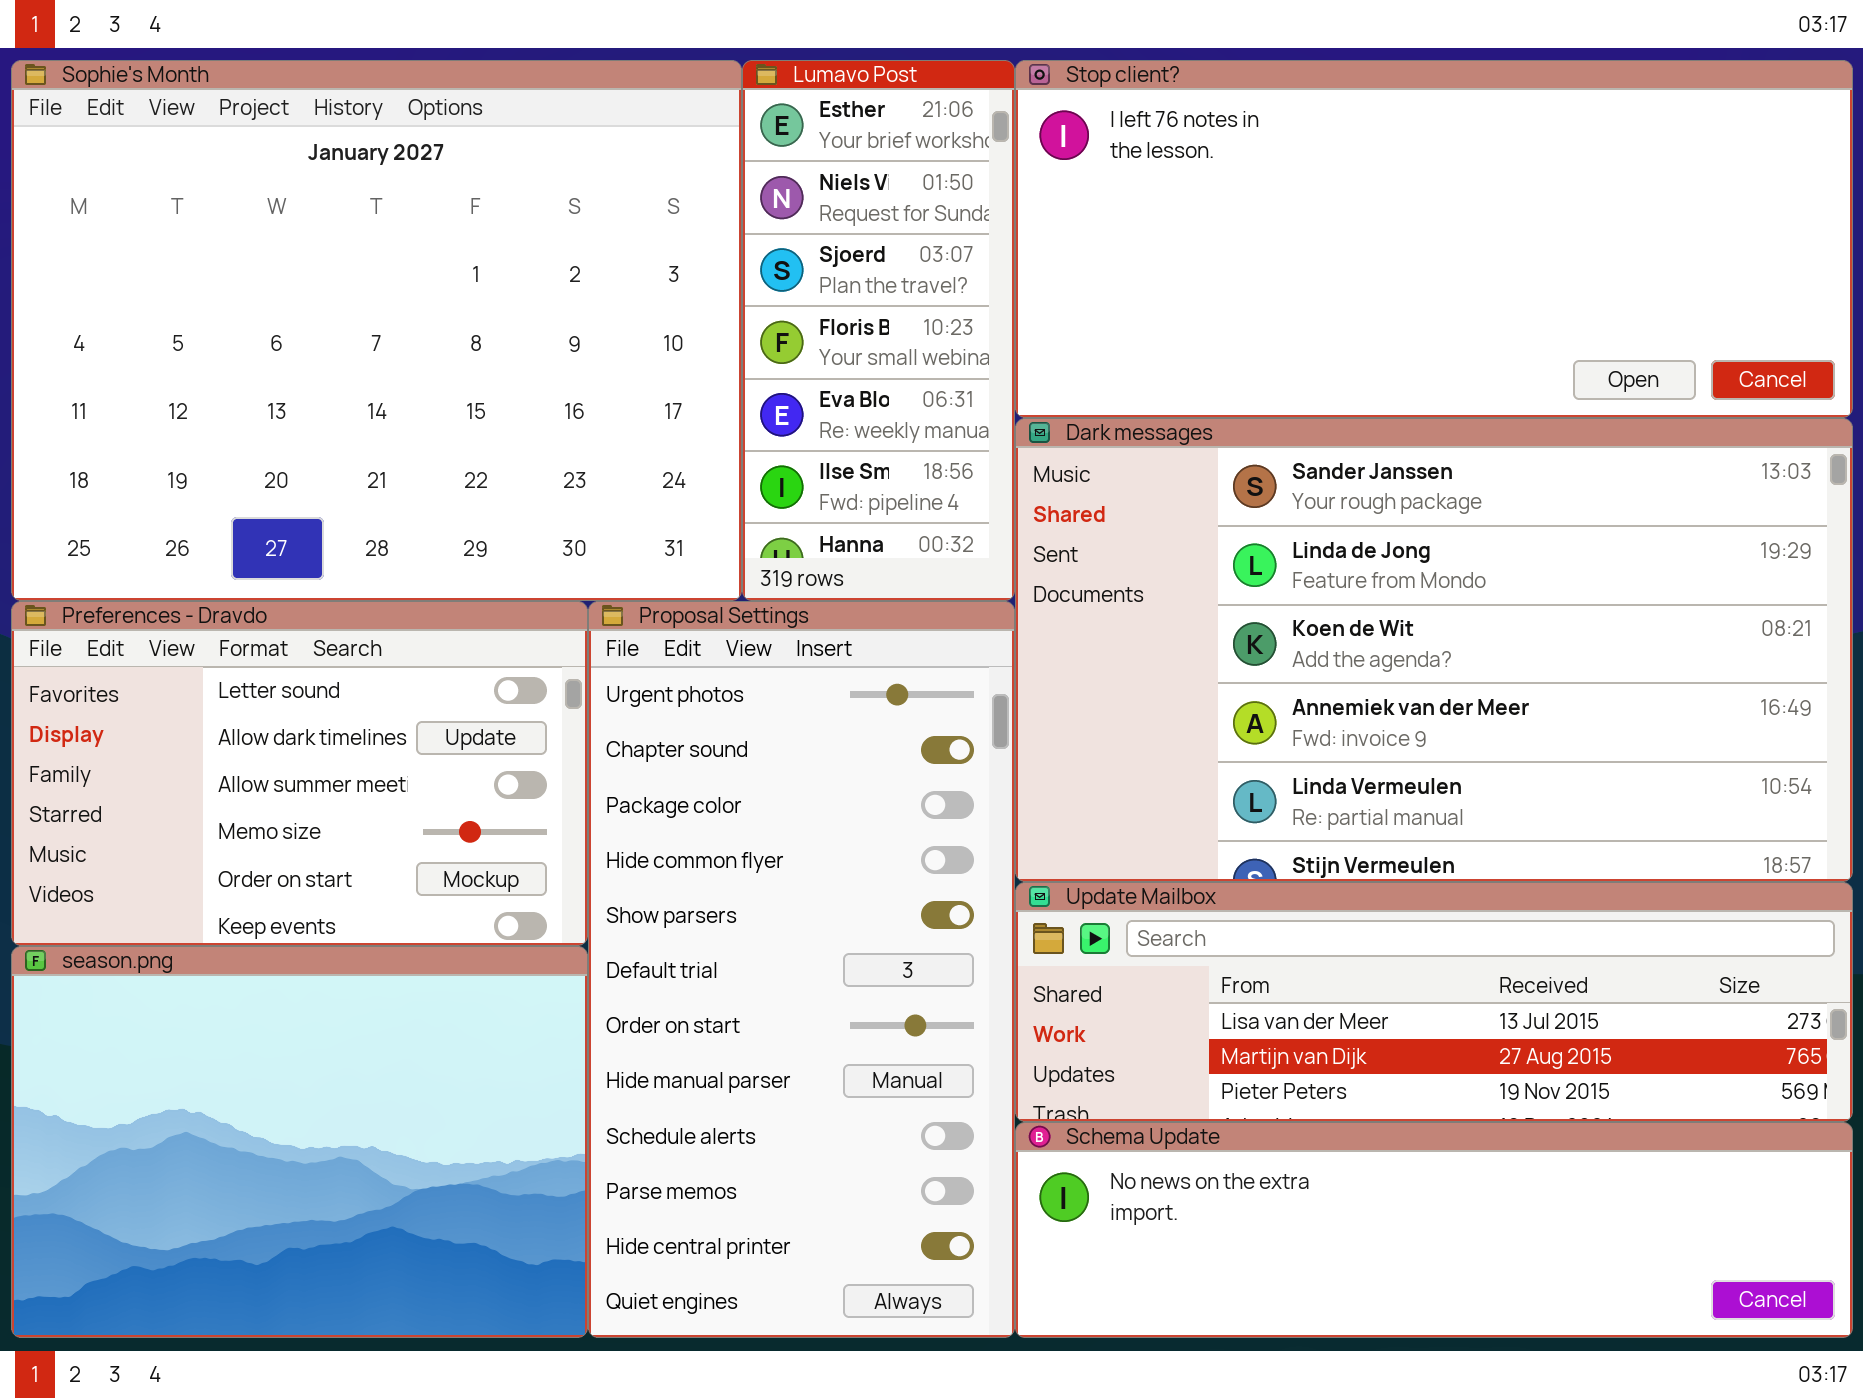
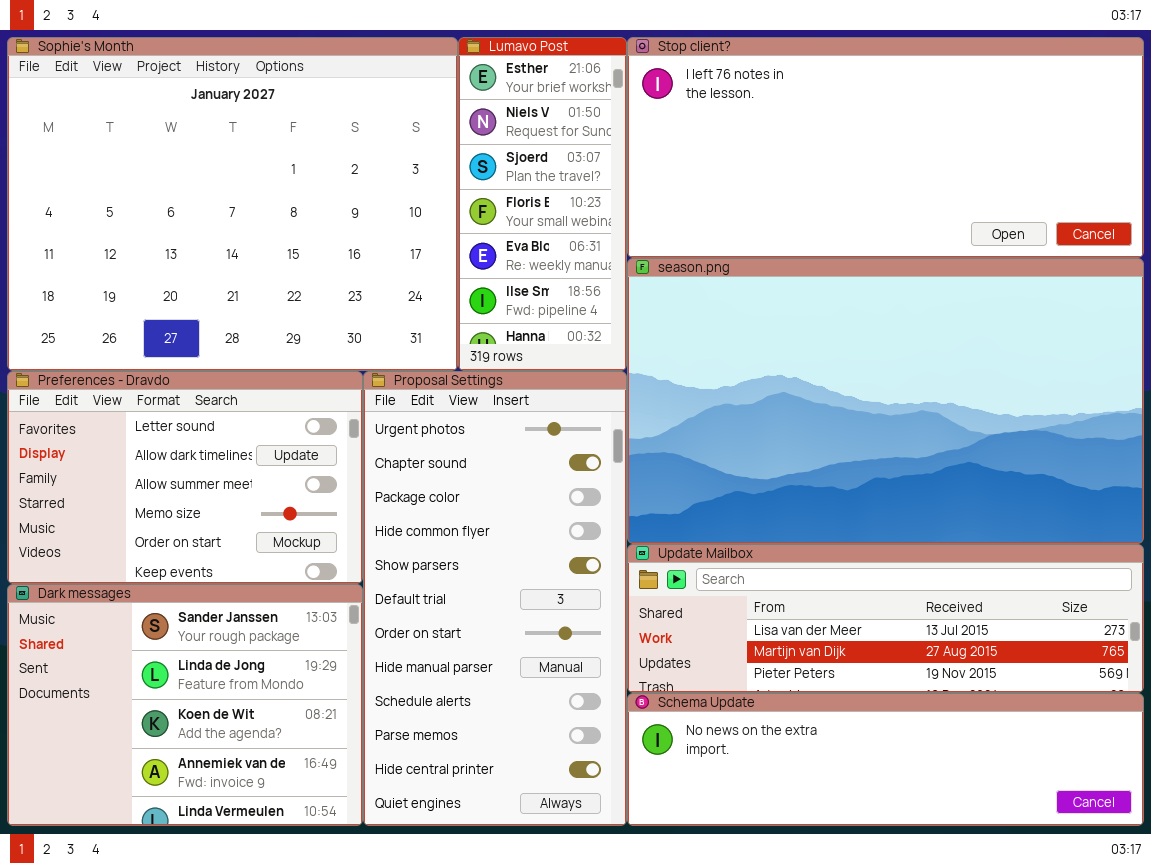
Dark messages: [1015,418,1853,882] -> [7,584,363,826], moved, resized
season.png: [11,946,588,1338] -> [627,258,1144,544], moved, resized

